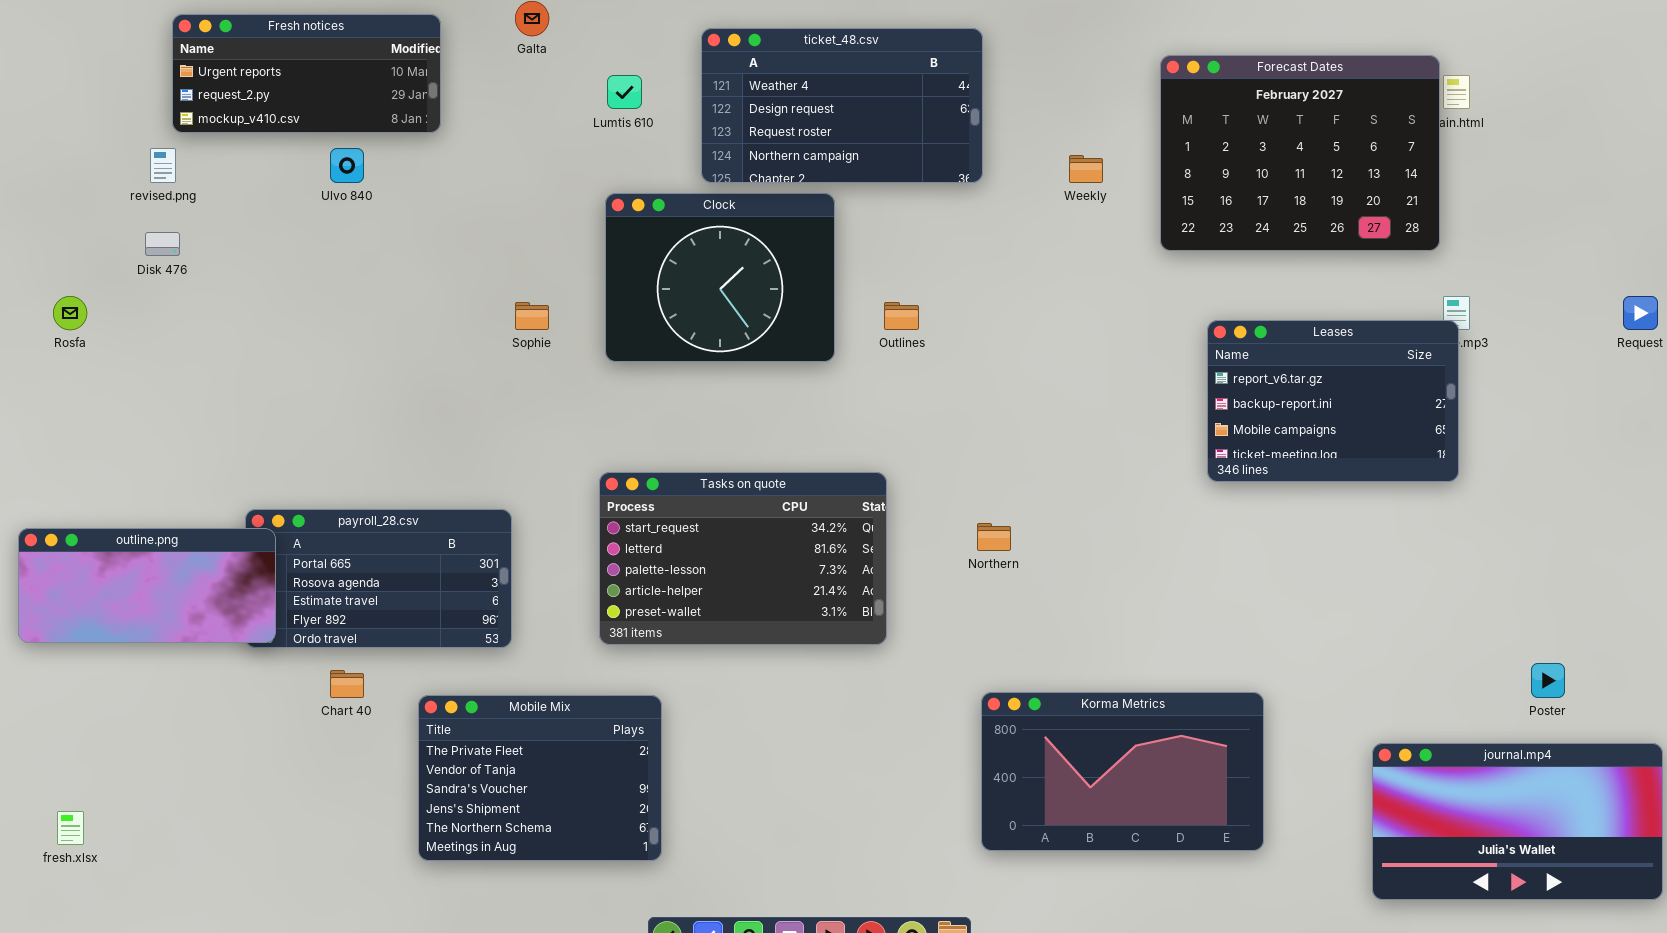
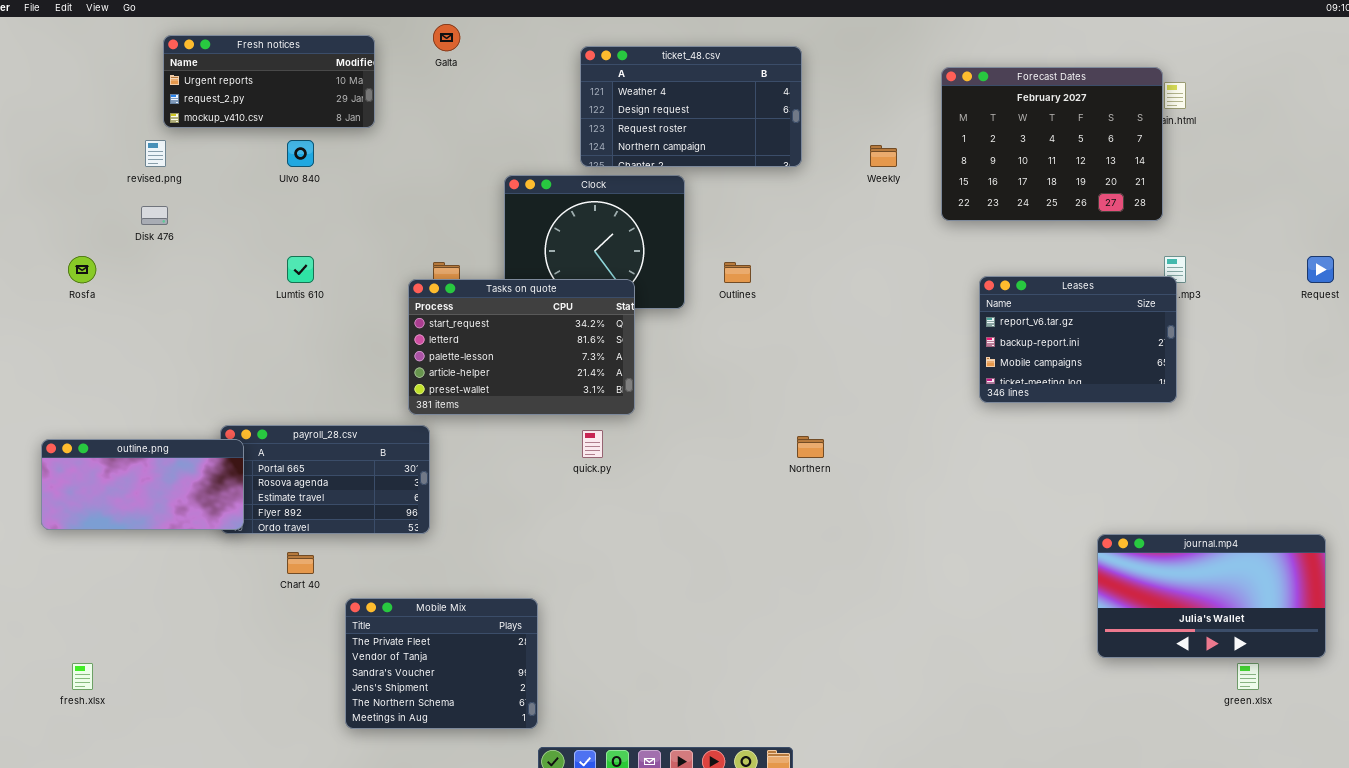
Lumtis 610: [607,75,642,109] -> [287,256,314,283], moved
Tasks on quote: [599,472,887,645] -> [408,279,635,415], moved
Korma Metrics: [981,692,1264,851] -> none, closed
Mobile Mix: [418,695,662,861] -> [345,598,538,729], moved
journal.mp4: [1372,743,1663,900] -> [1097,534,1326,658], moved

